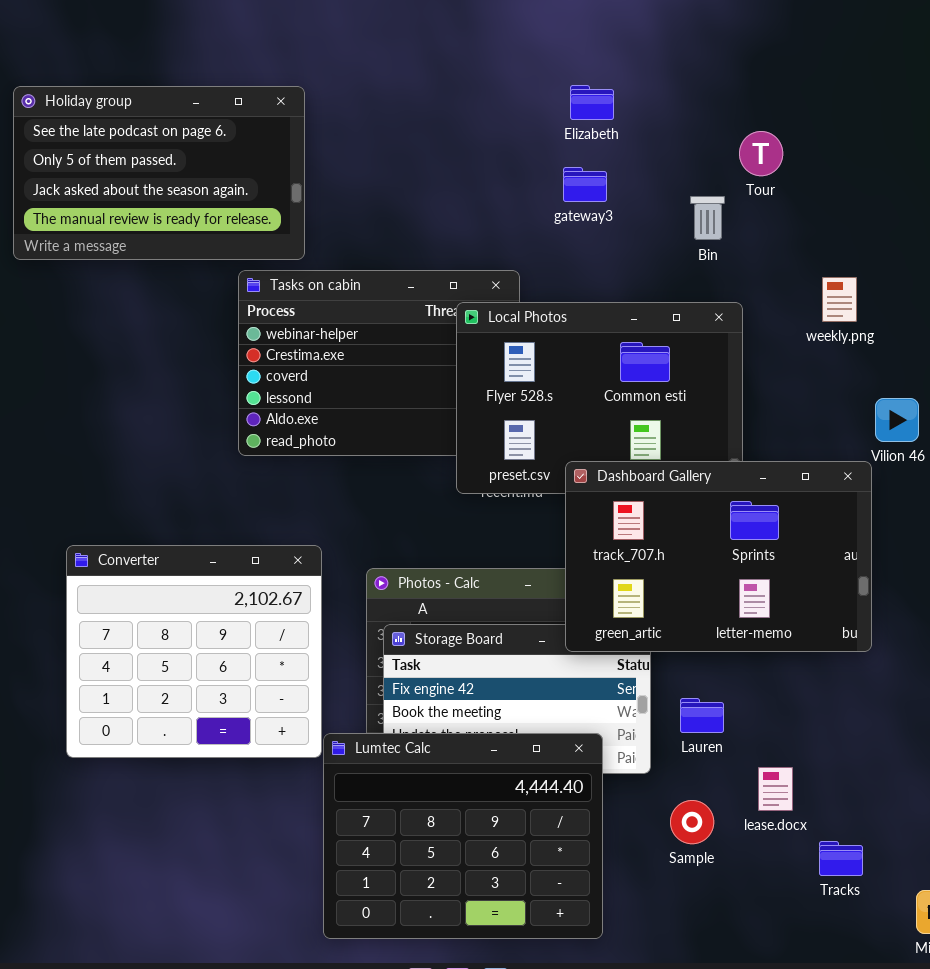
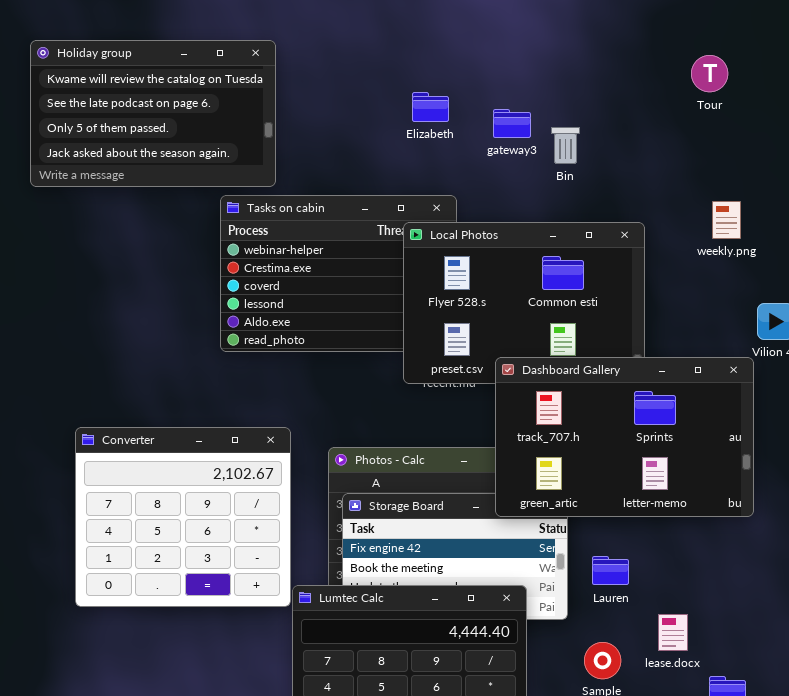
Elizabeth: [570,85,614,120] -> [412,92,449,122], moved
Holiday group: [13,86,305,260] -> [30,40,276,187], scrolled up 1 row
Tour: [739,131,783,176] -> [691,55,728,92], moved
Bin: [690,196,725,240] -> [551,127,580,164], moved

